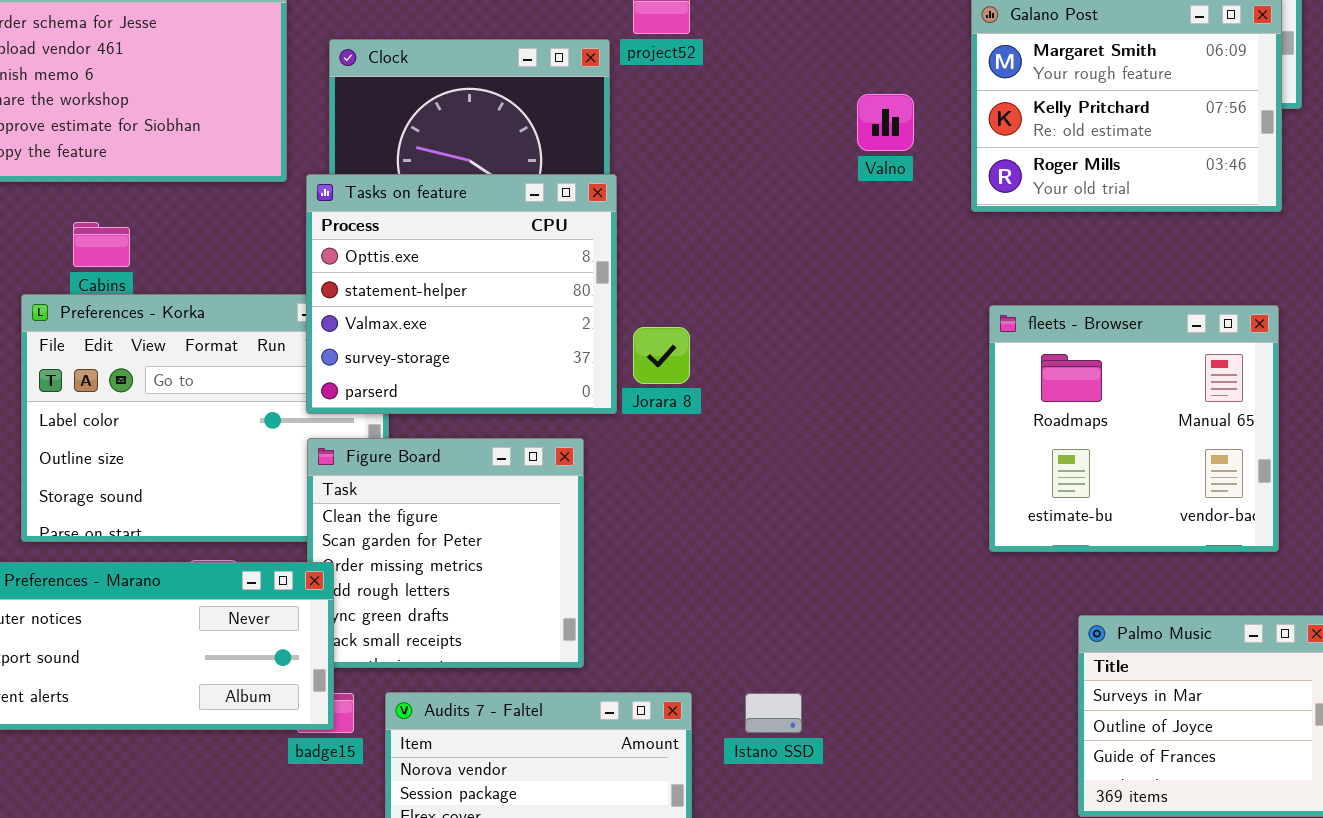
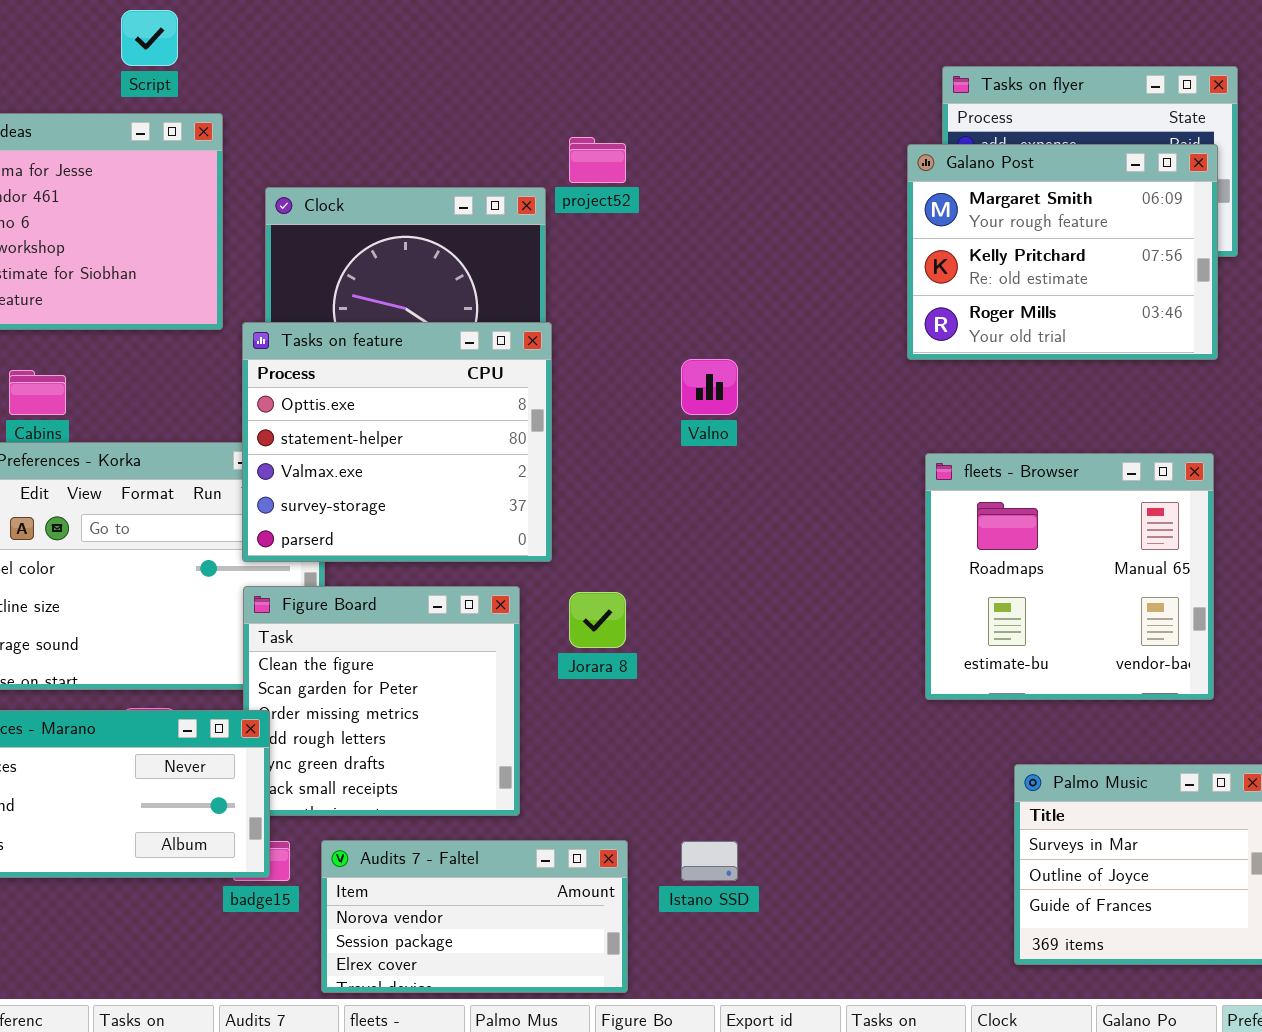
Valno: [857,94,914,151] -> [681,359,738,415], moved
Jorara 8: [633,327,690,384] -> [569,592,626,648], moved

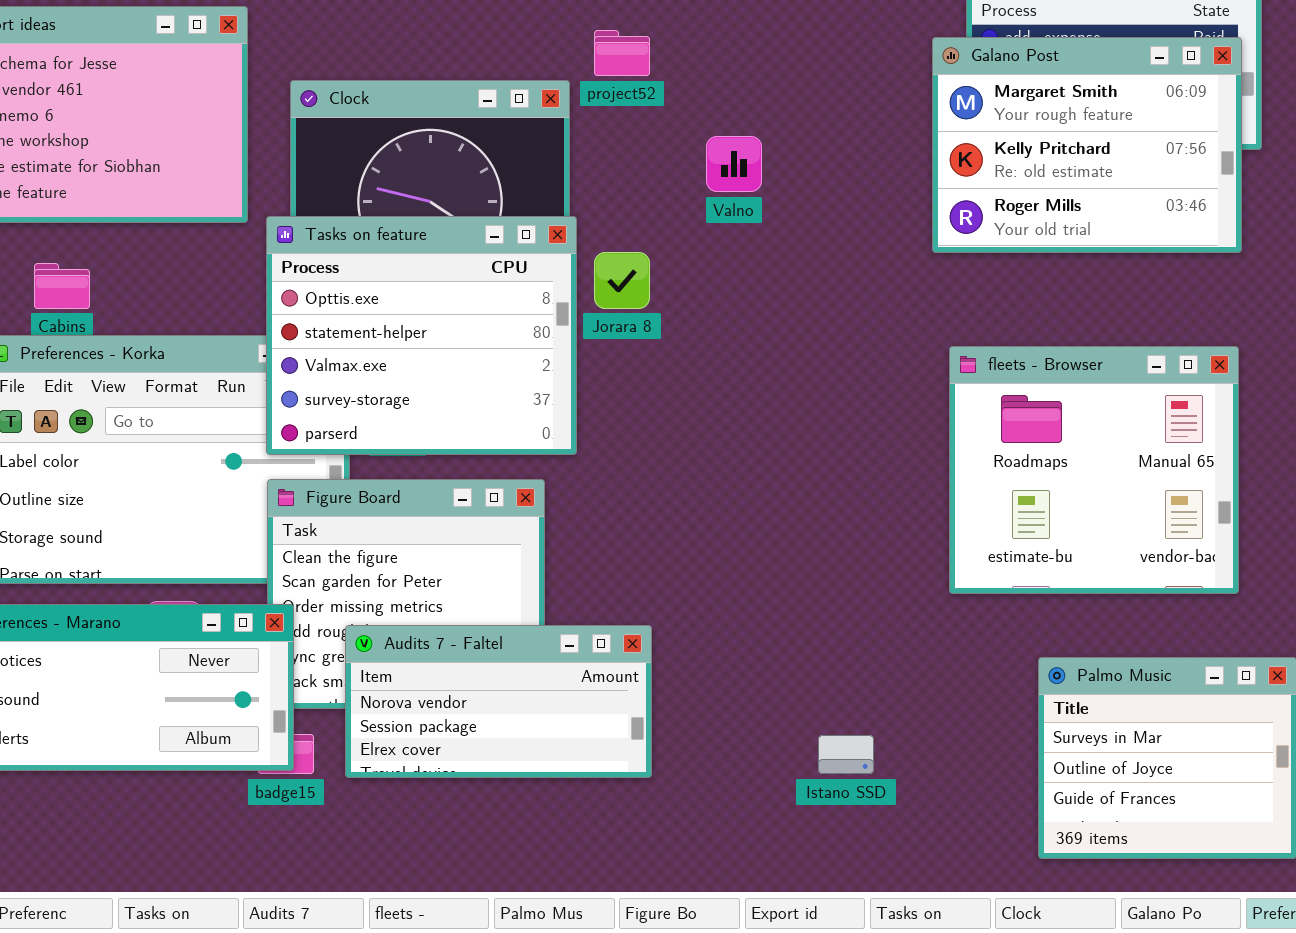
Valno: [681,359,738,415] -> [706,136,762,192], moved
Jorara 8: [569,592,626,648] -> [594,252,650,309], moved
Audits 7 - Faltel: [321,840,628,993] -> [345,625,652,778], moved
Istano SSD: [681,841,738,881] -> [818,735,874,774], moved

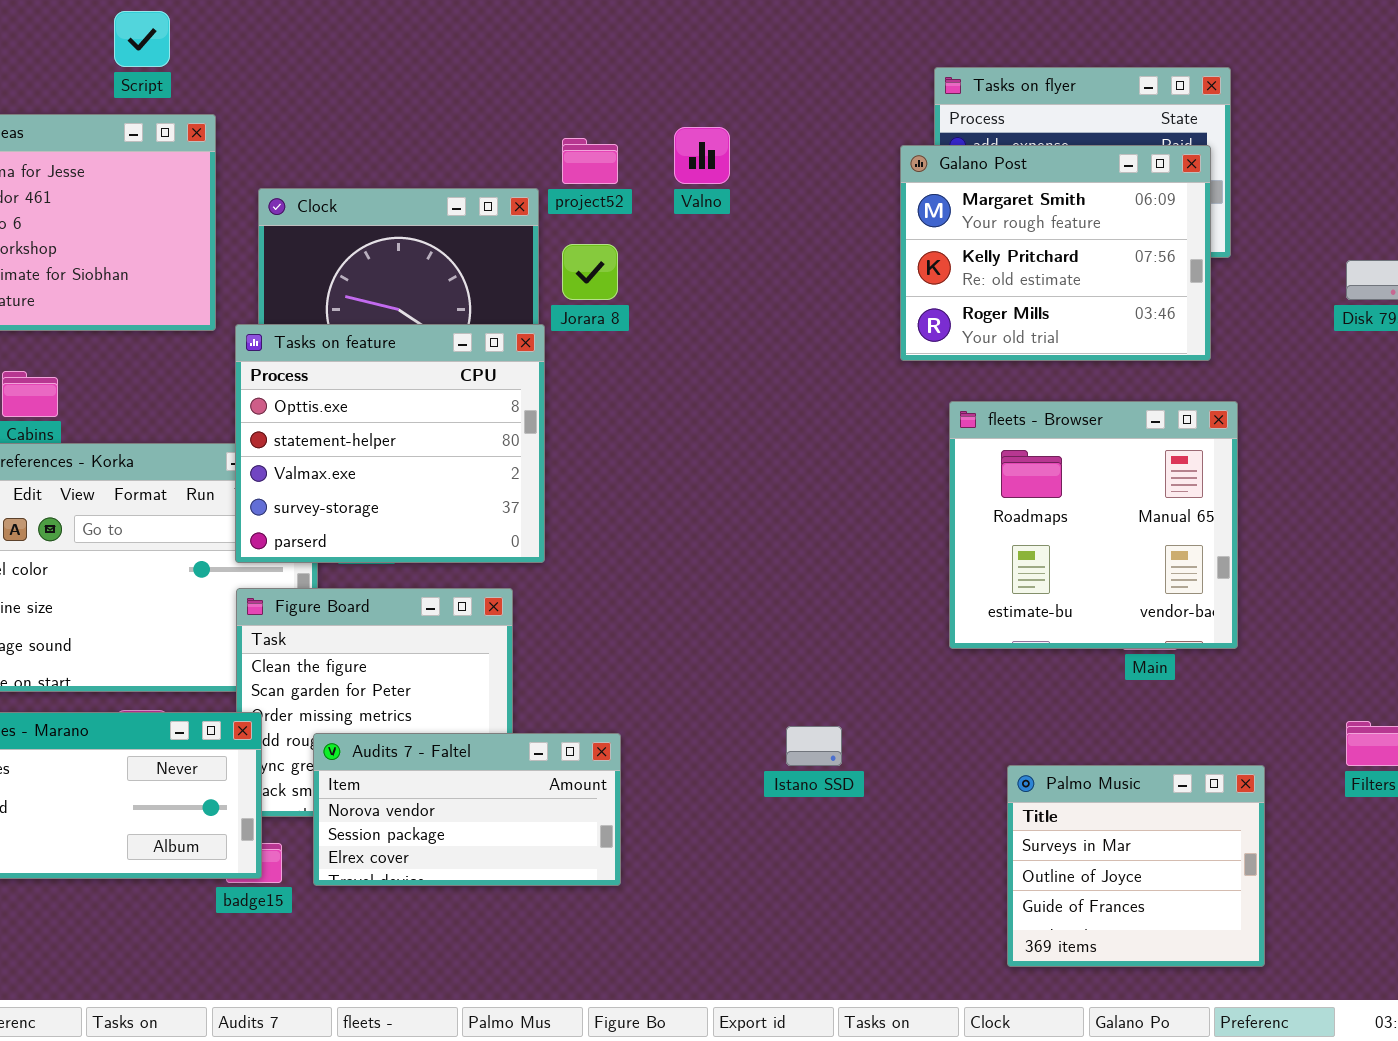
Valno: [706,136,762,192] -> [674,127,730,184], moved
Jorara 8: [594,252,650,309] -> [562,244,618,300], moved
fleets - Browser: [949,346,1239,594] -> [949,401,1238,649], moved
Istano SSD: [818,735,874,774] -> [786,726,842,766], moved

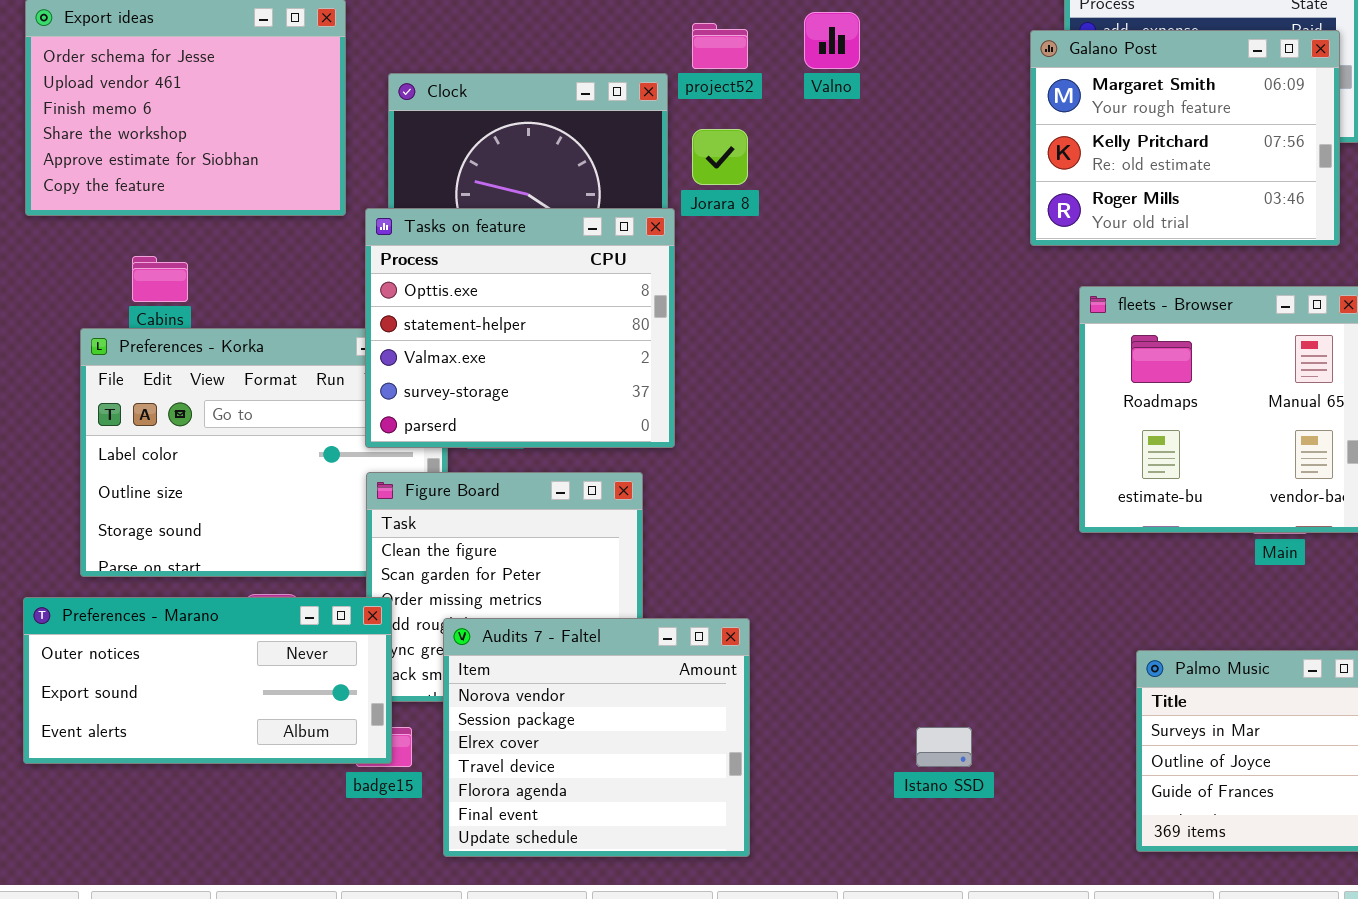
Istano SSD: [786,726,842,766] -> [916,727,972,767], moved
Audits 7 - Faltel: [313,733,621,886] -> [443,618,750,857], resized

